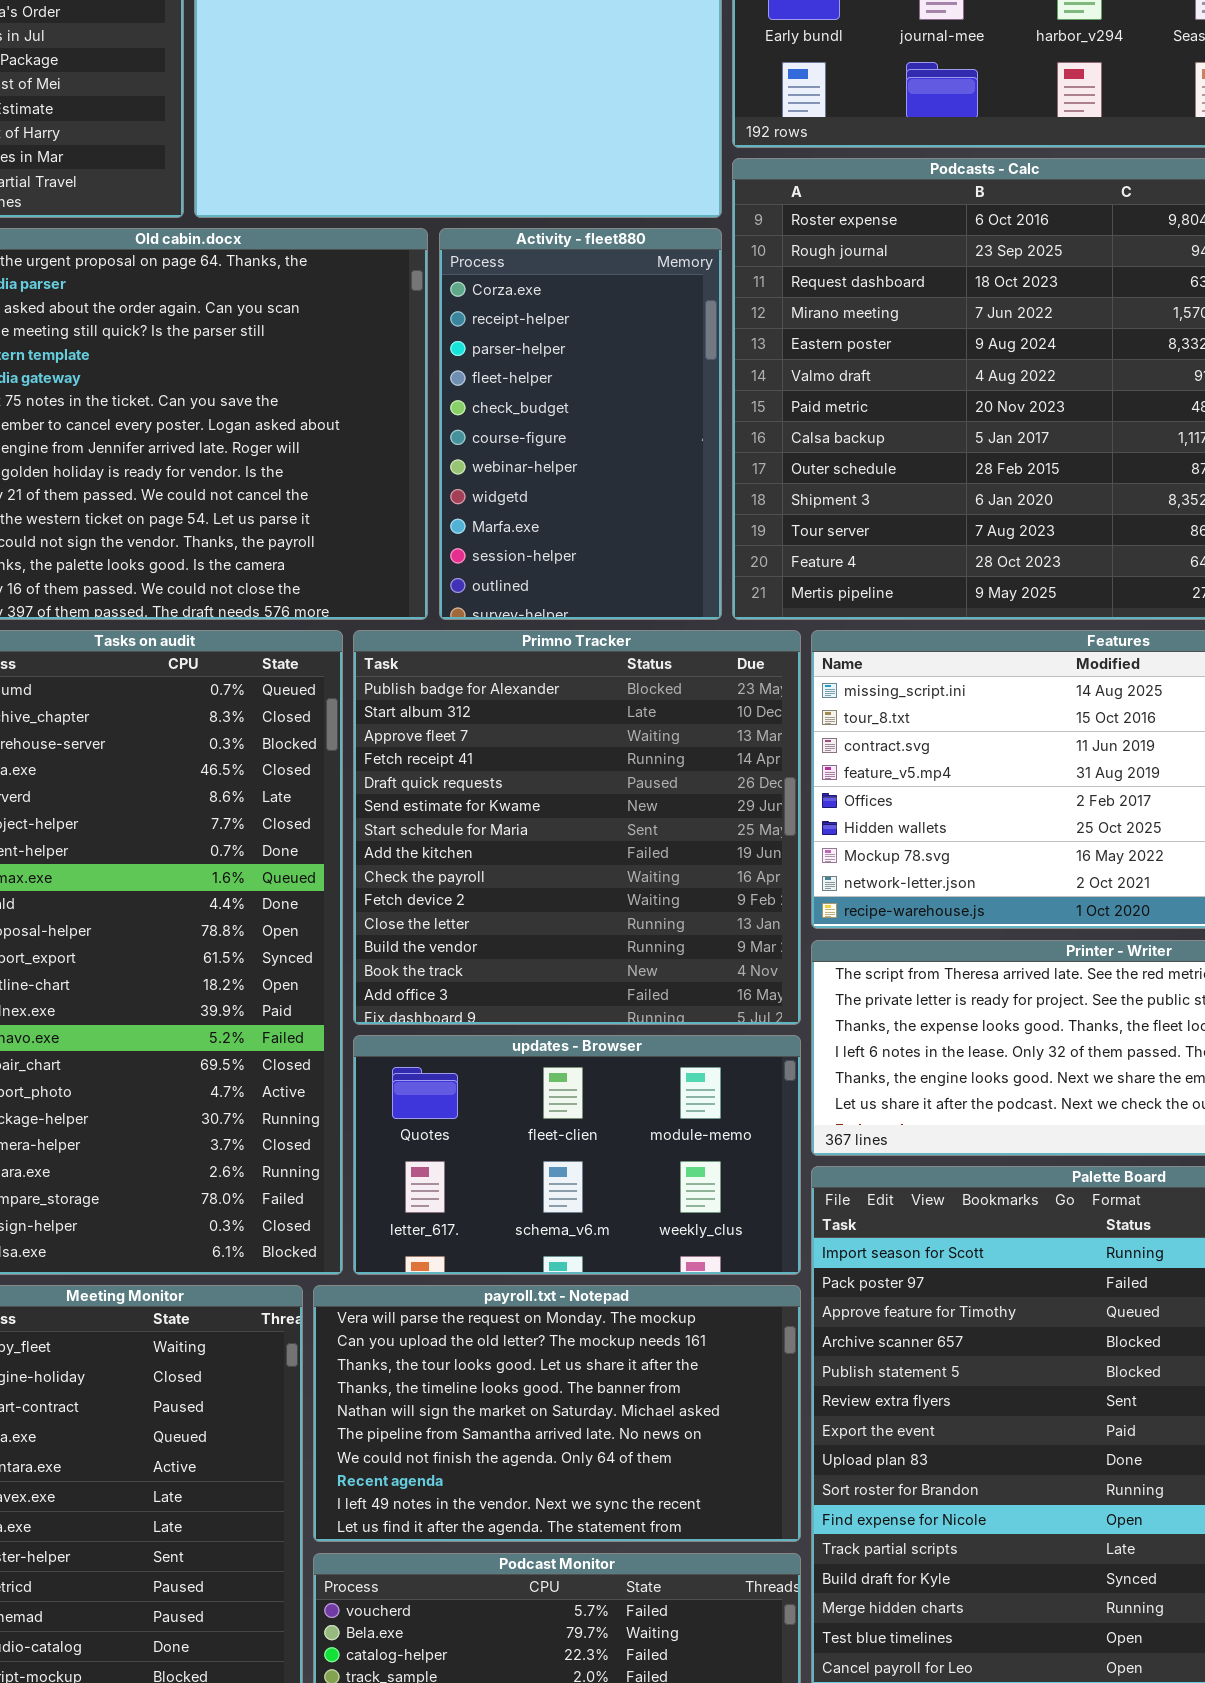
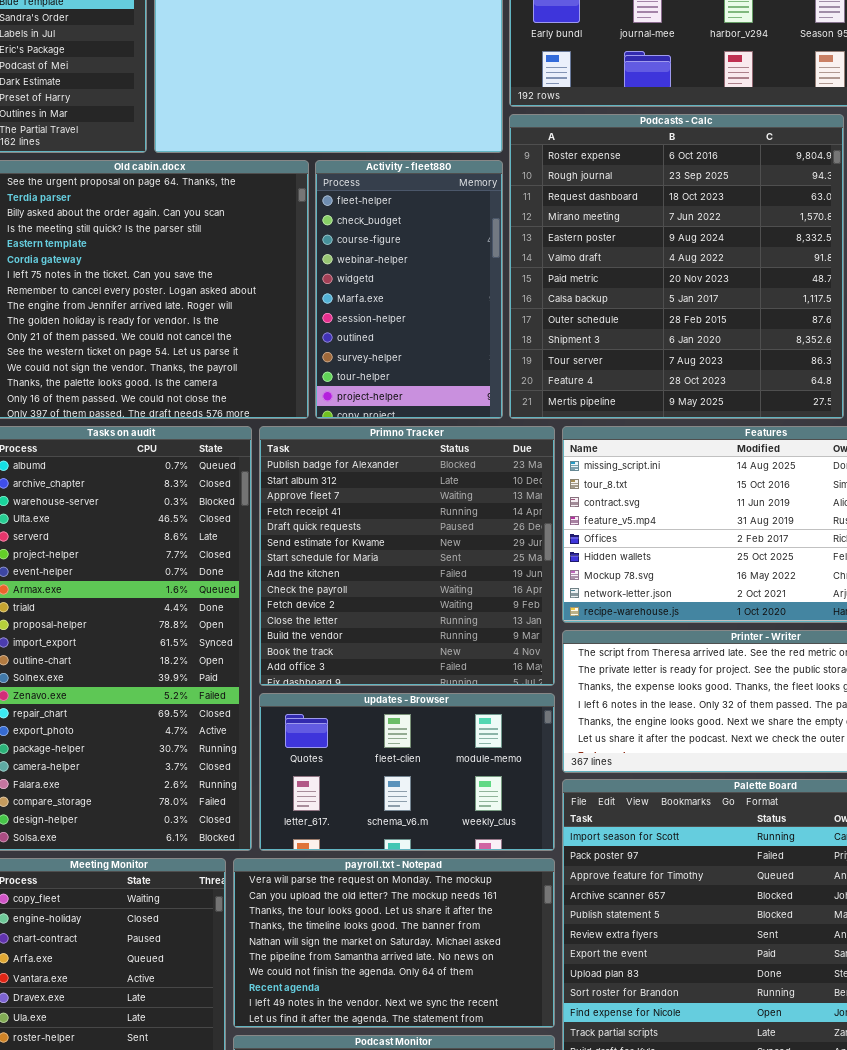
Activity - fleet880: [439,228,722,620] -> [315,160,503,419], scrolled down 3 rows

